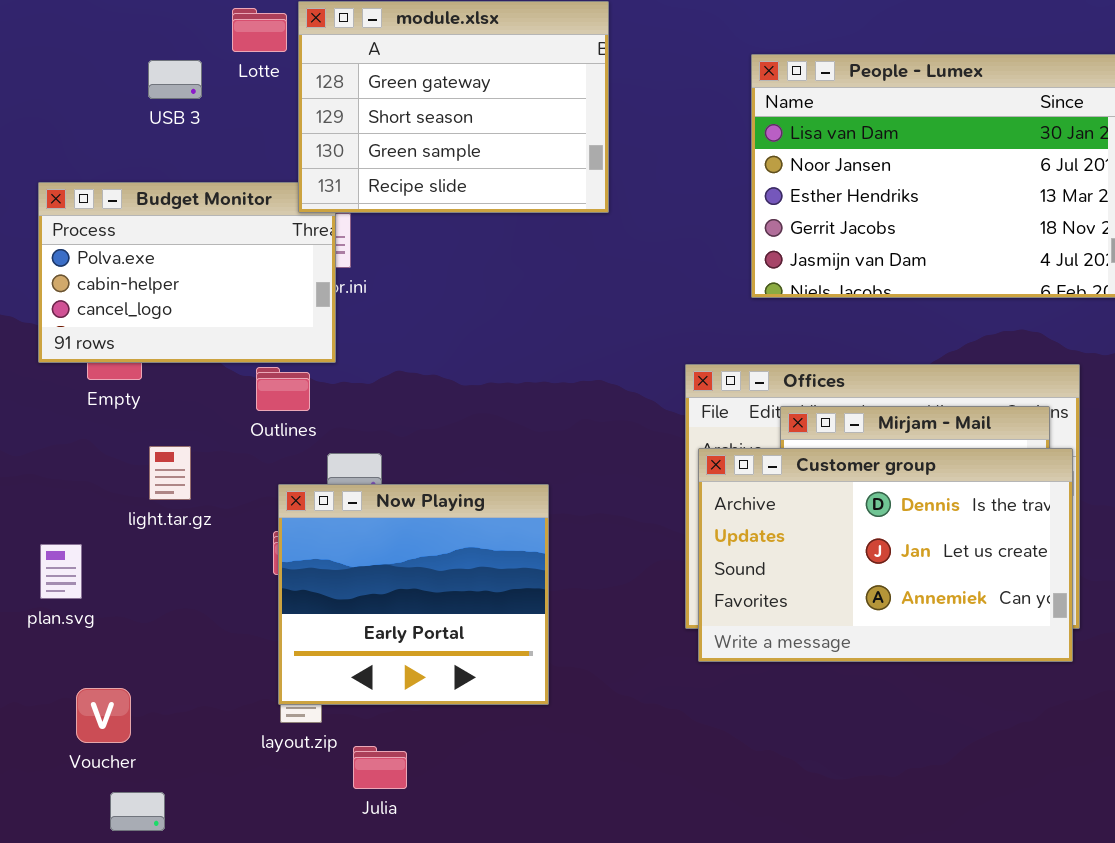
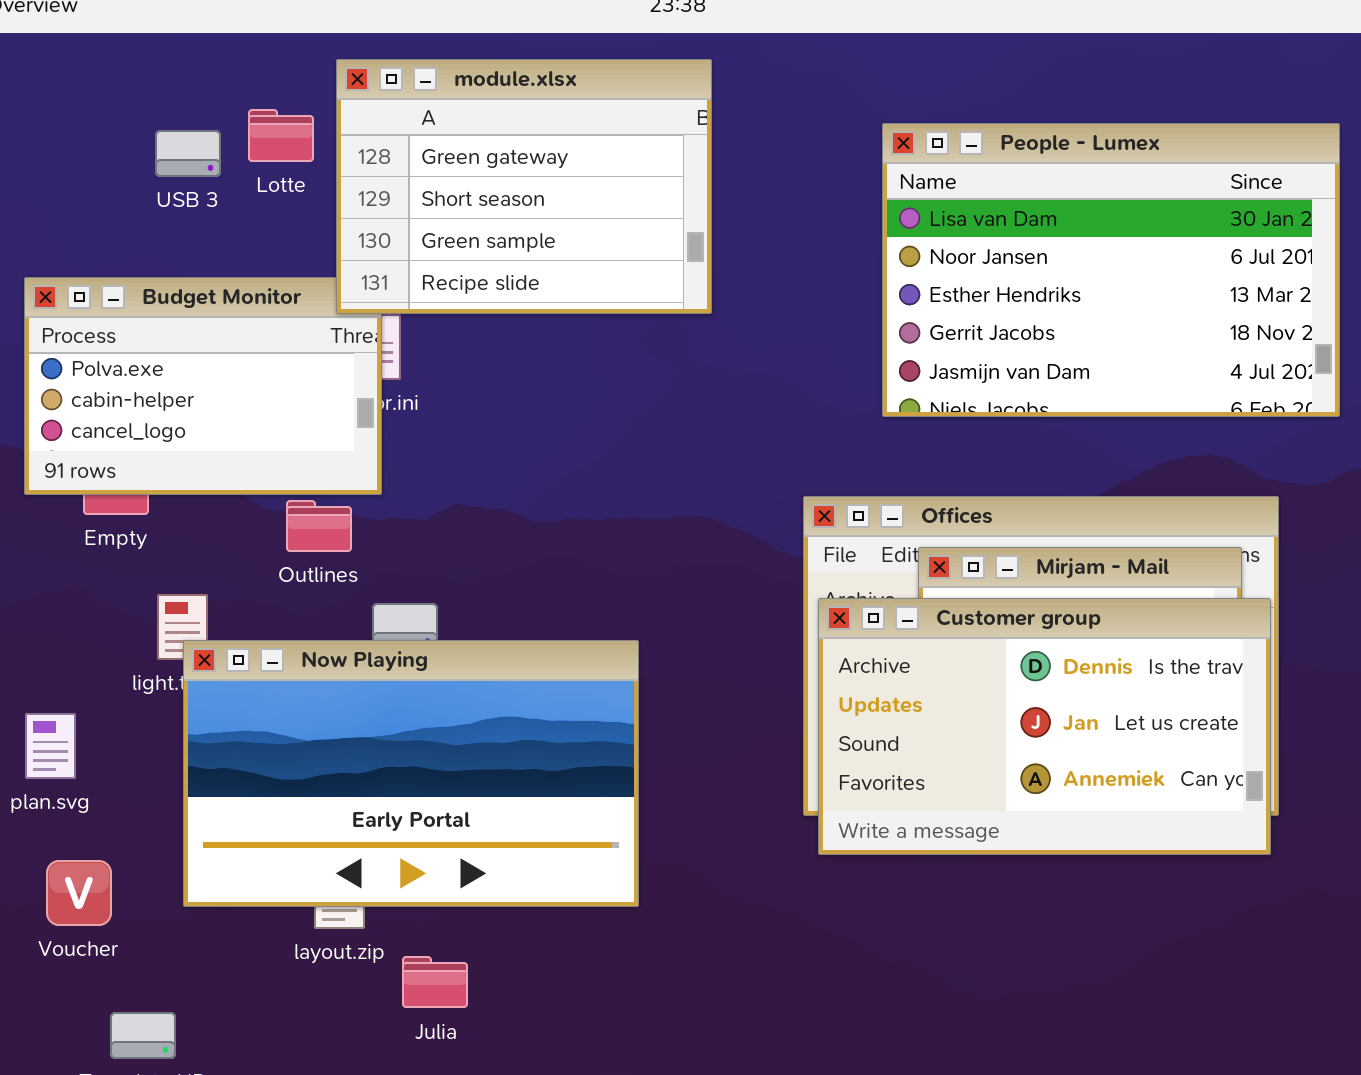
Lotte: [232,8,287,52] -> [248,109,314,162], moved
Now Playing: [278,484,549,705] -> [183,640,639,907], resized
Voucher: [76,688,131,743] -> [46,860,112,926], moved

